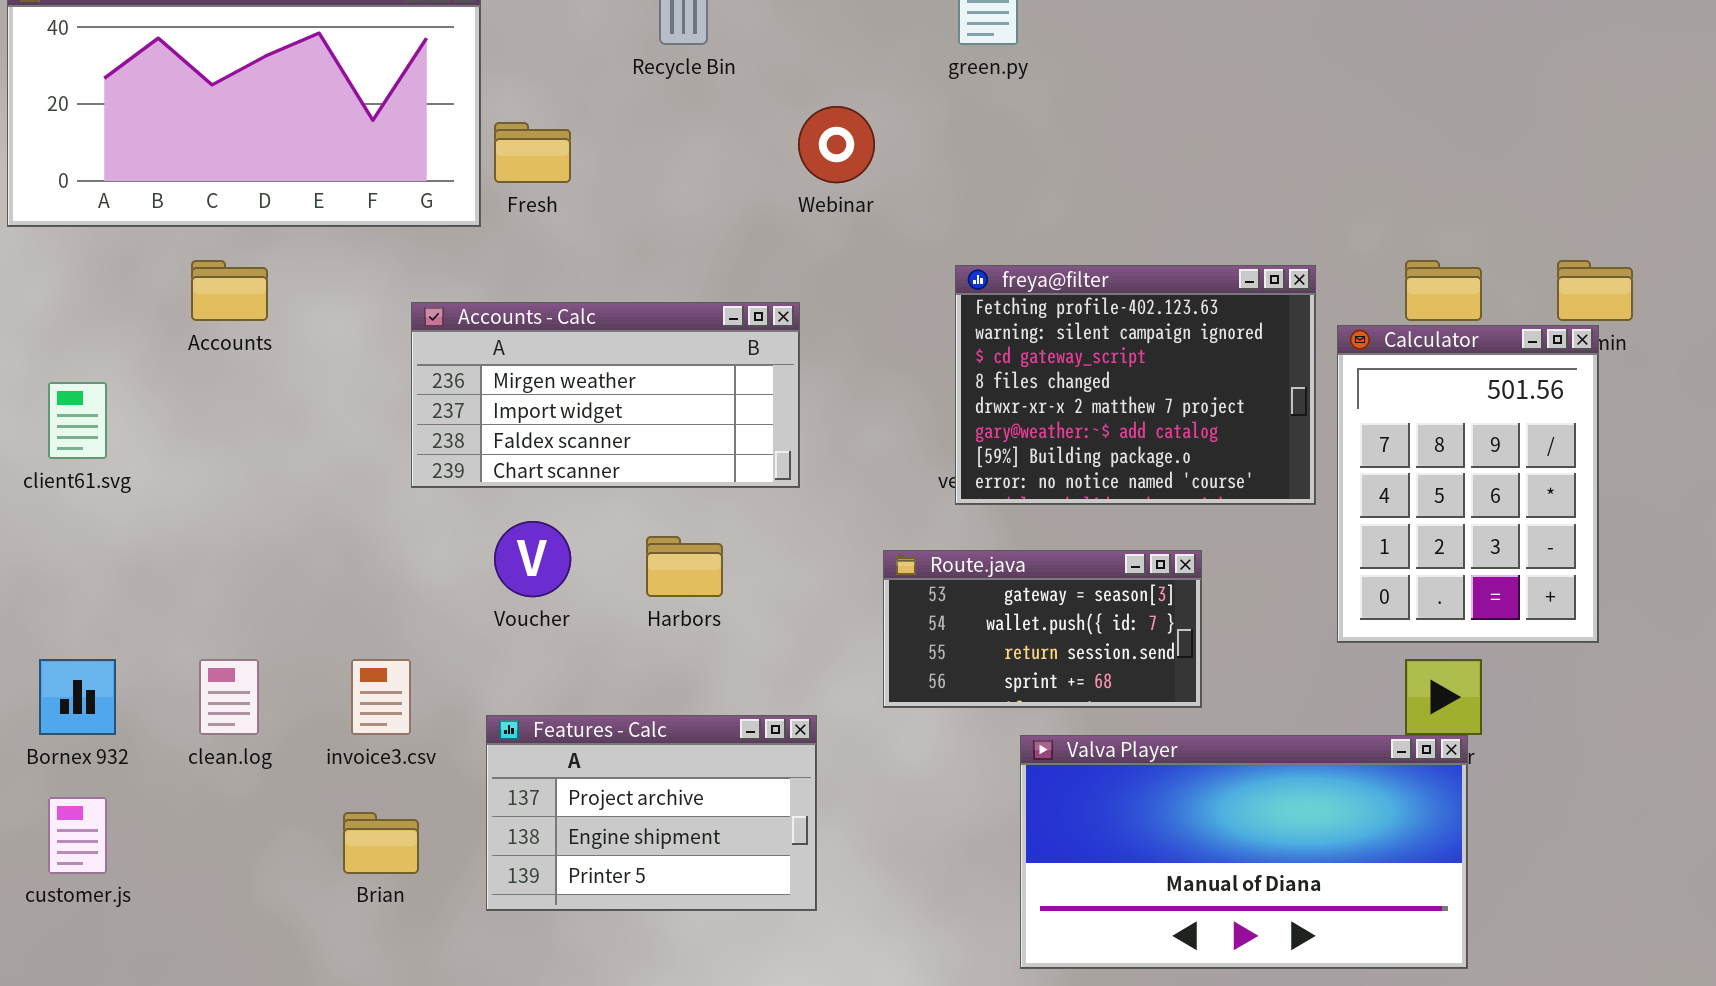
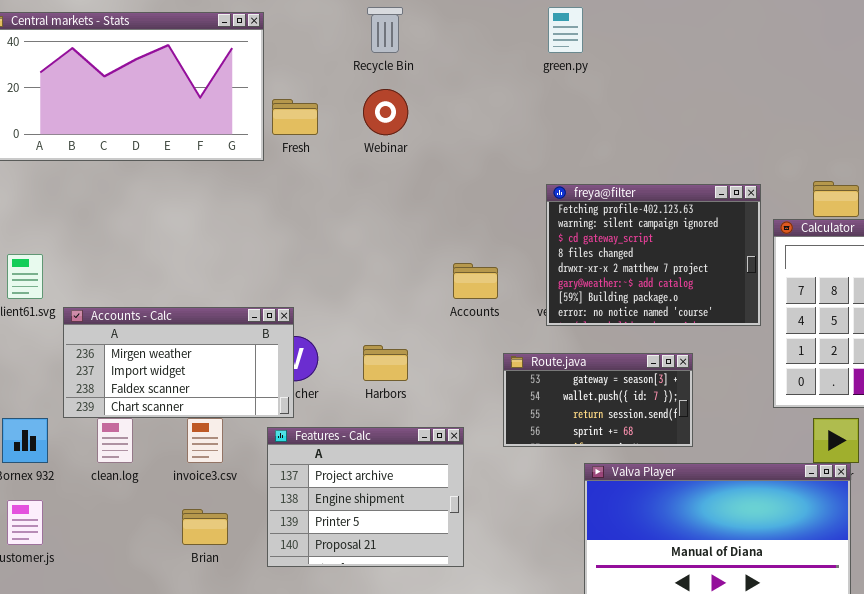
Webinar: [798,106,875,183] -> [363,89,408,135], moved
Accounts: [191,260,268,321] -> [453,263,498,299], moved
Accounts - Calc: [411,302,800,488] -> [63,307,294,418], moved
Features - Calc: [486,715,817,911] -> [267,427,464,567], resized

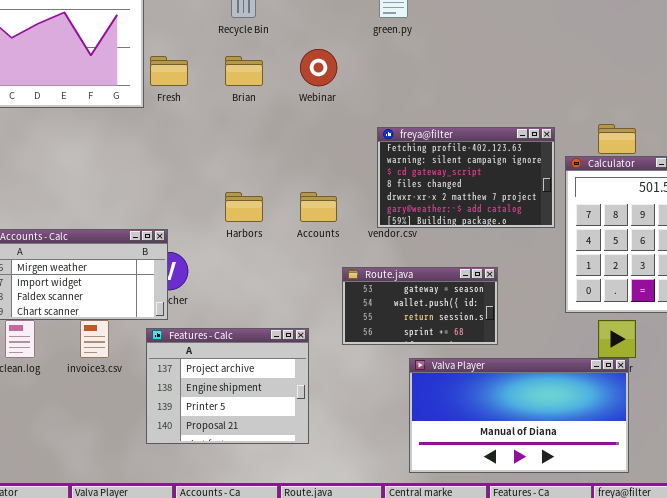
Webinar: [363,89,408,135] -> [300,49,337,86], moved
freya@filter: [546,184,761,326] -> [377,127,555,228], resized
Harbors: [363,345,408,381] -> [225,192,263,222], moved
Brian: [182,509,228,545] -> [225,56,263,86], moved

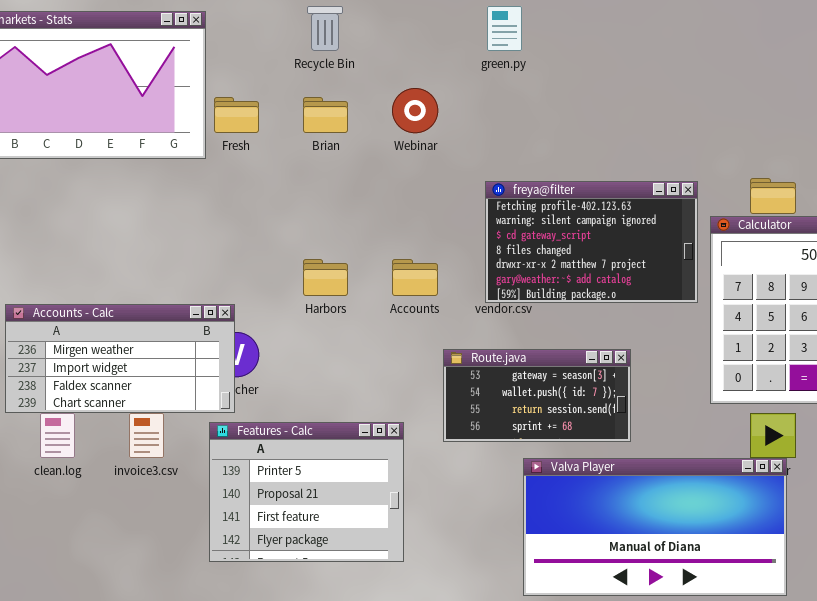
Features - Calc: [146,328,309,444] -> [209,422,404,562], scrolled down 2 rows

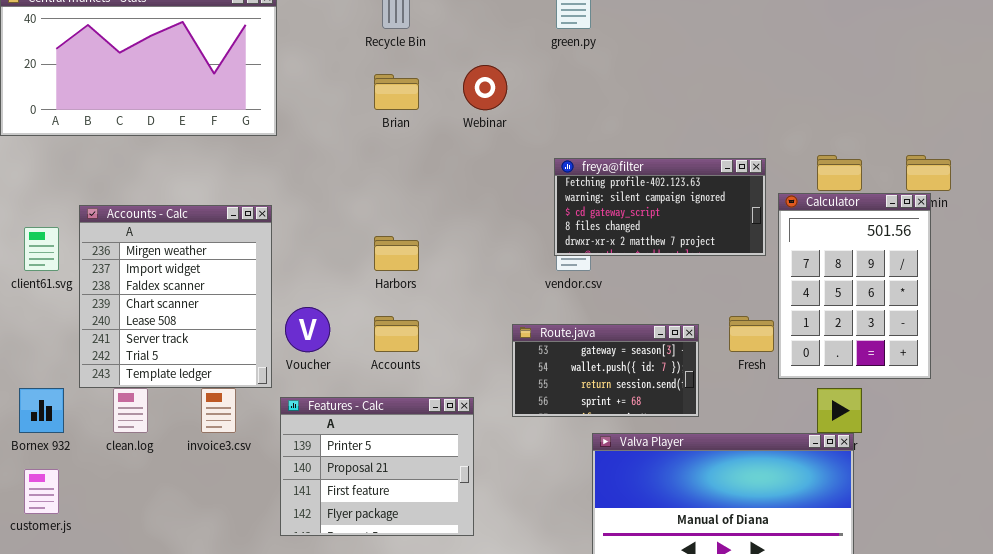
Fresh: [214,97,259,133] -> [729,316,774,352], moved
freya@filter: [485,181,698,303] -> [554,158,766,256], resized
Accounts: [392,259,438,296] -> [374,316,419,352], moved
Accounts - Calc: [5,304,235,413] -> [79,205,272,388], resized

